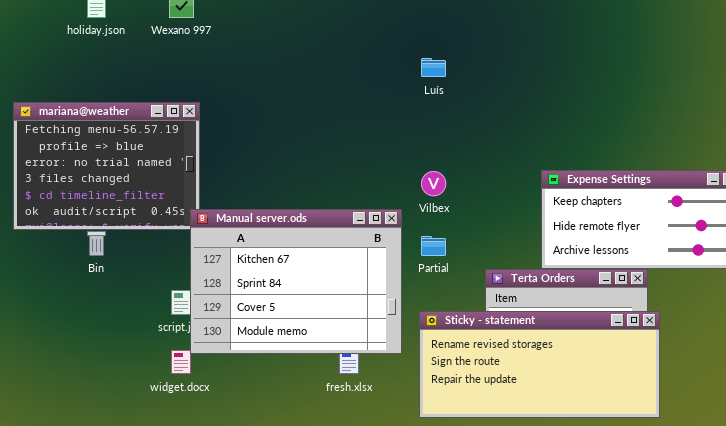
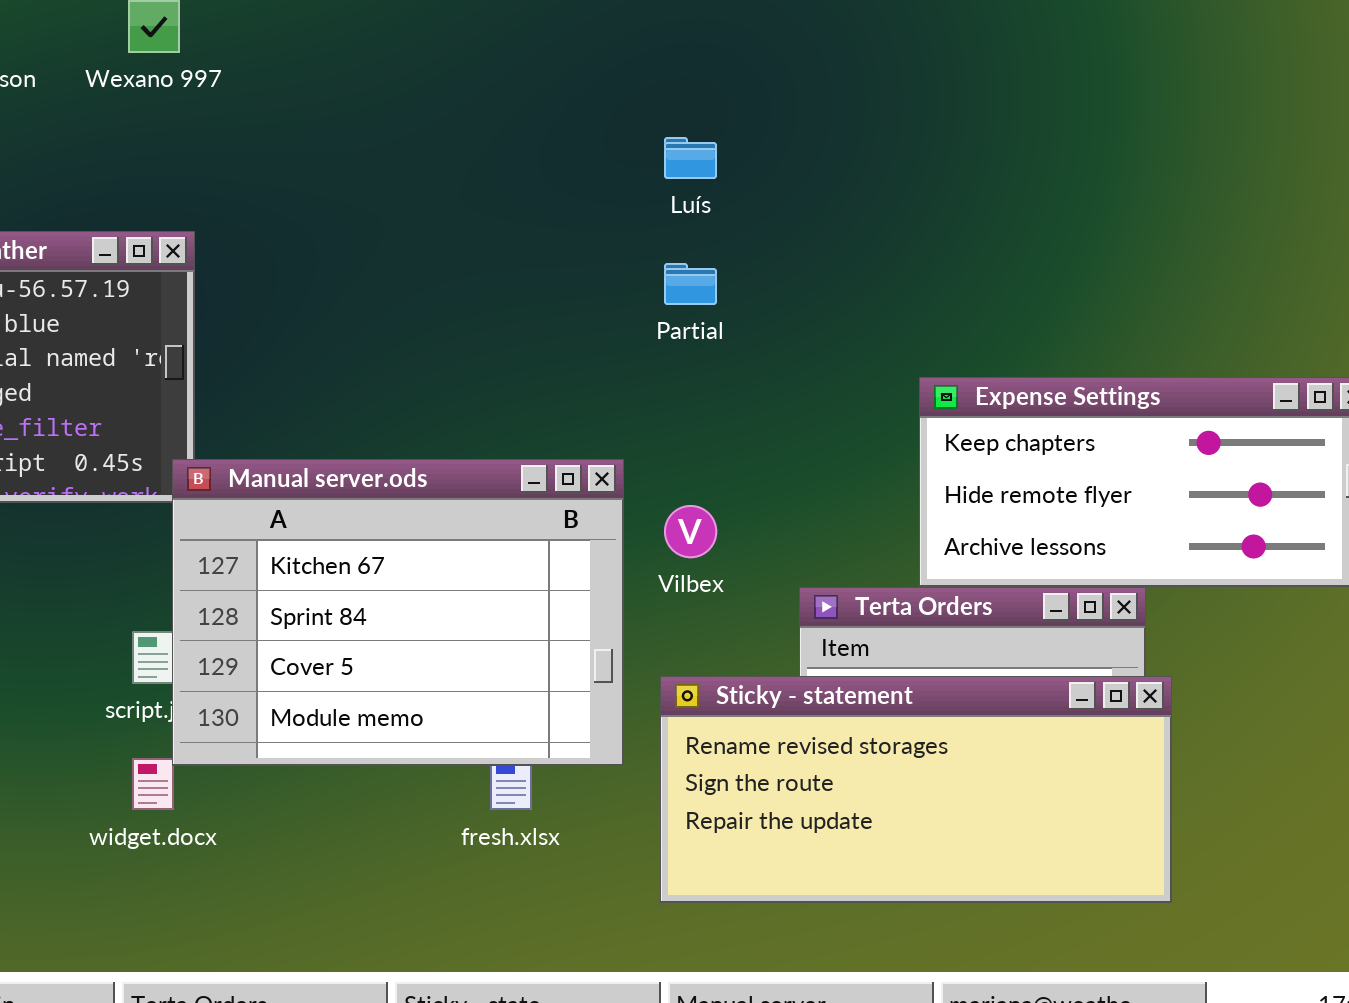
Vilbex: [421,171,446,196] -> [664,505,717,558], moved
Partial: [421,236,446,256] -> [664,263,717,305], moved

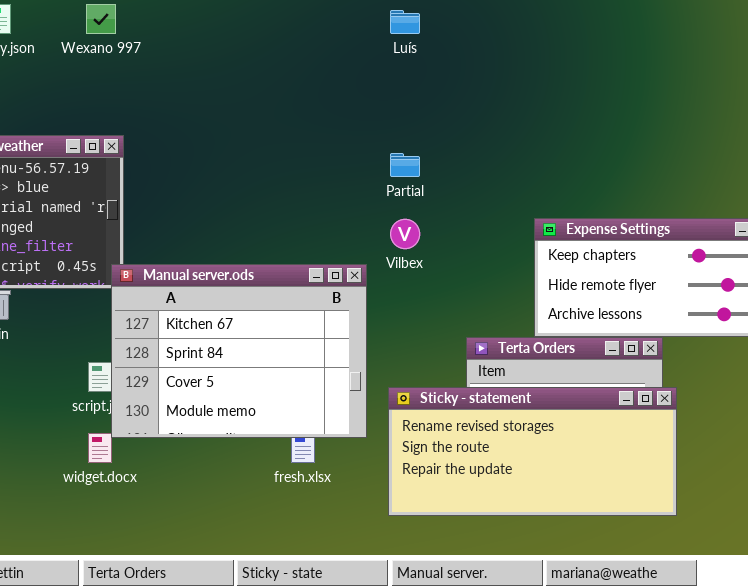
Luís: [664,137,717,179] -> [390,10,420,34], moved
Vilbex: [664,505,717,558] -> [390,219,420,249], moved

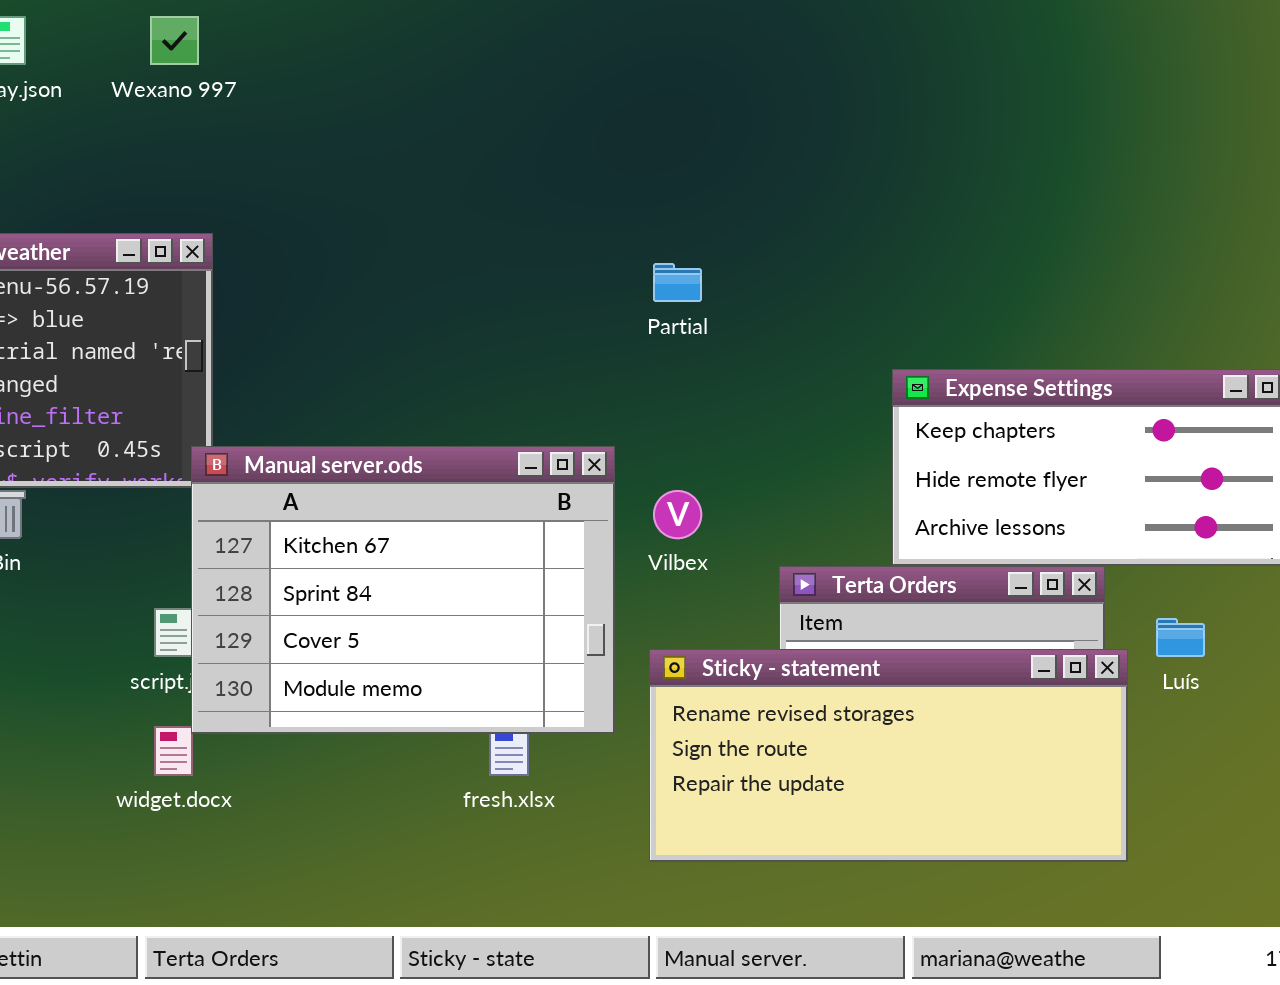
Luís: [390,10,420,34] -> [1156,618,1205,657], moved
Vilbex: [390,219,420,249] -> [653,490,702,539], moved

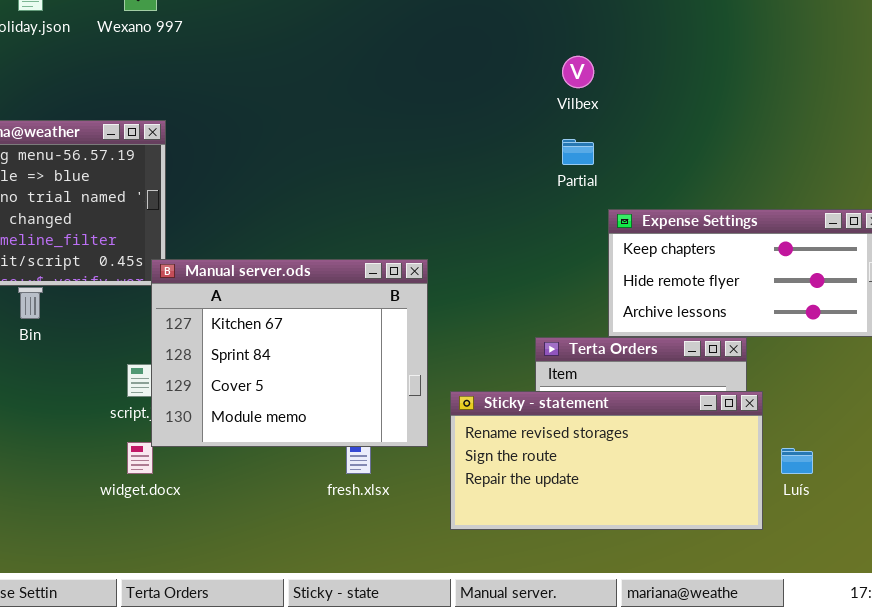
Partial: [653,263,702,302] -> [562,139,594,165], moved
Vilbex: [653,490,702,539] -> [562,56,594,88], moved
Luís: [1156,618,1205,657] -> [781,448,813,474], moved

